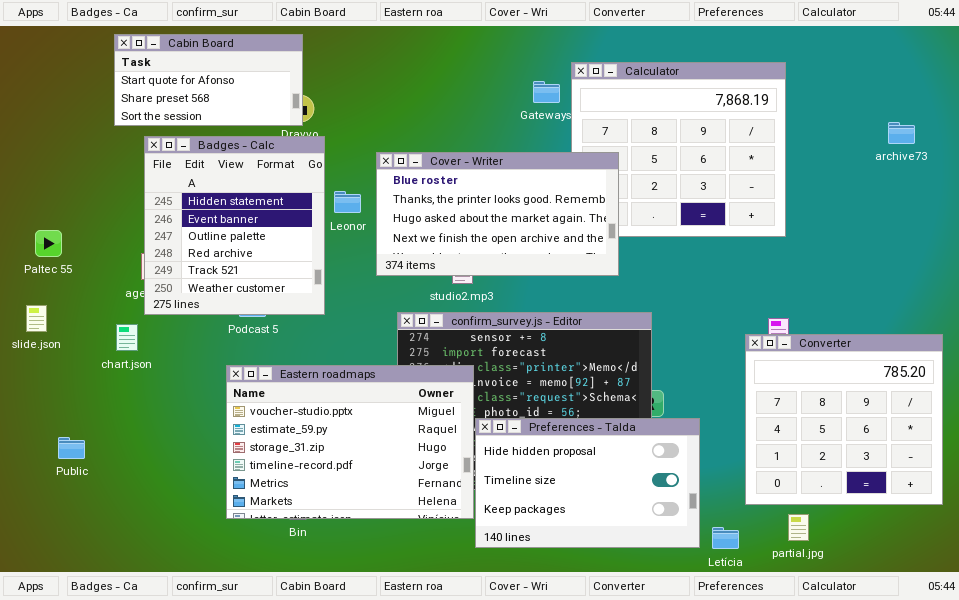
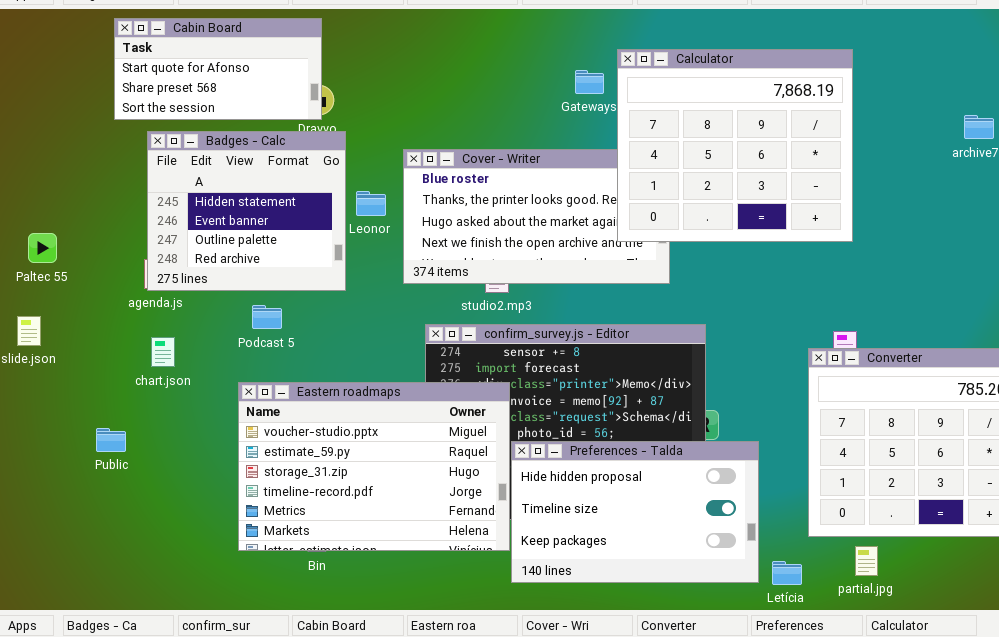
Calculator: [571,62,786,237] -> [617,49,853,242], raised
Badges - Calc: [144,136,325,315] -> [147,131,346,291], resized
chart.json: [116,324,138,351] -> [151,337,175,367], moved
Public: [58,437,85,459] -> [96,428,126,452], moved

